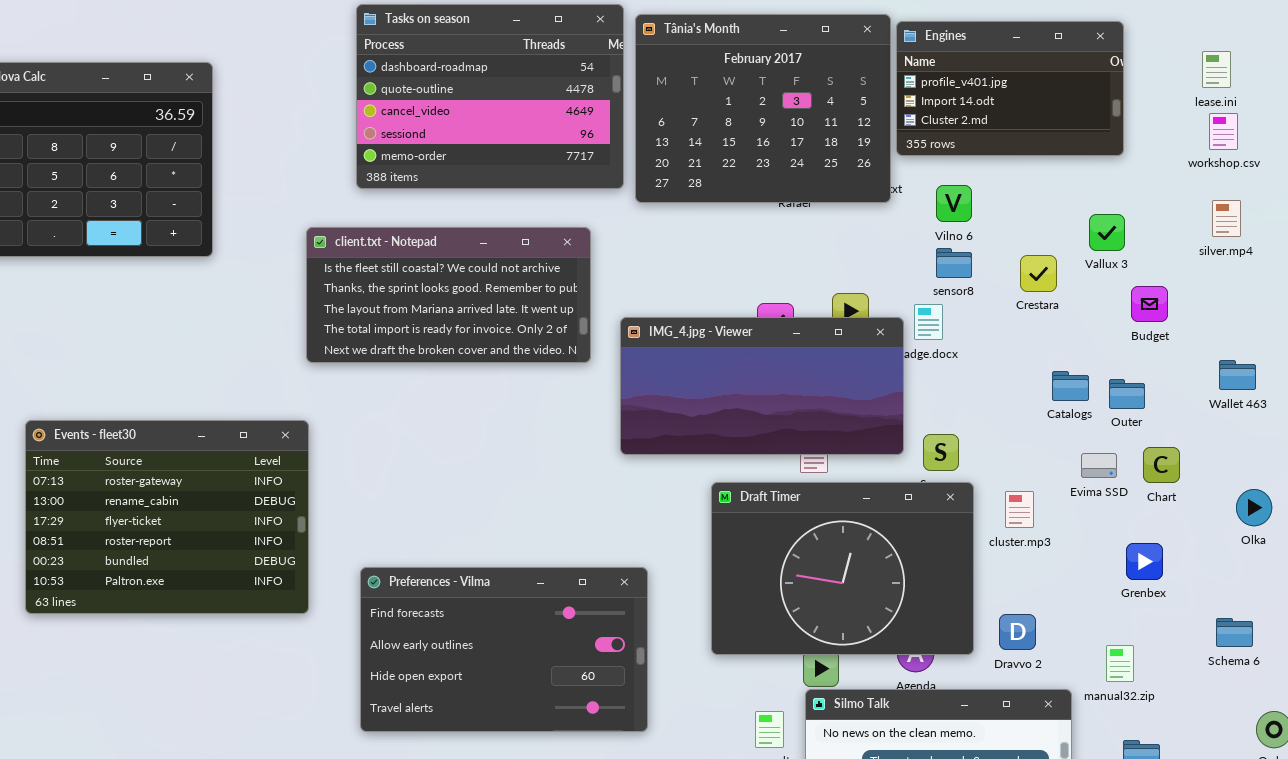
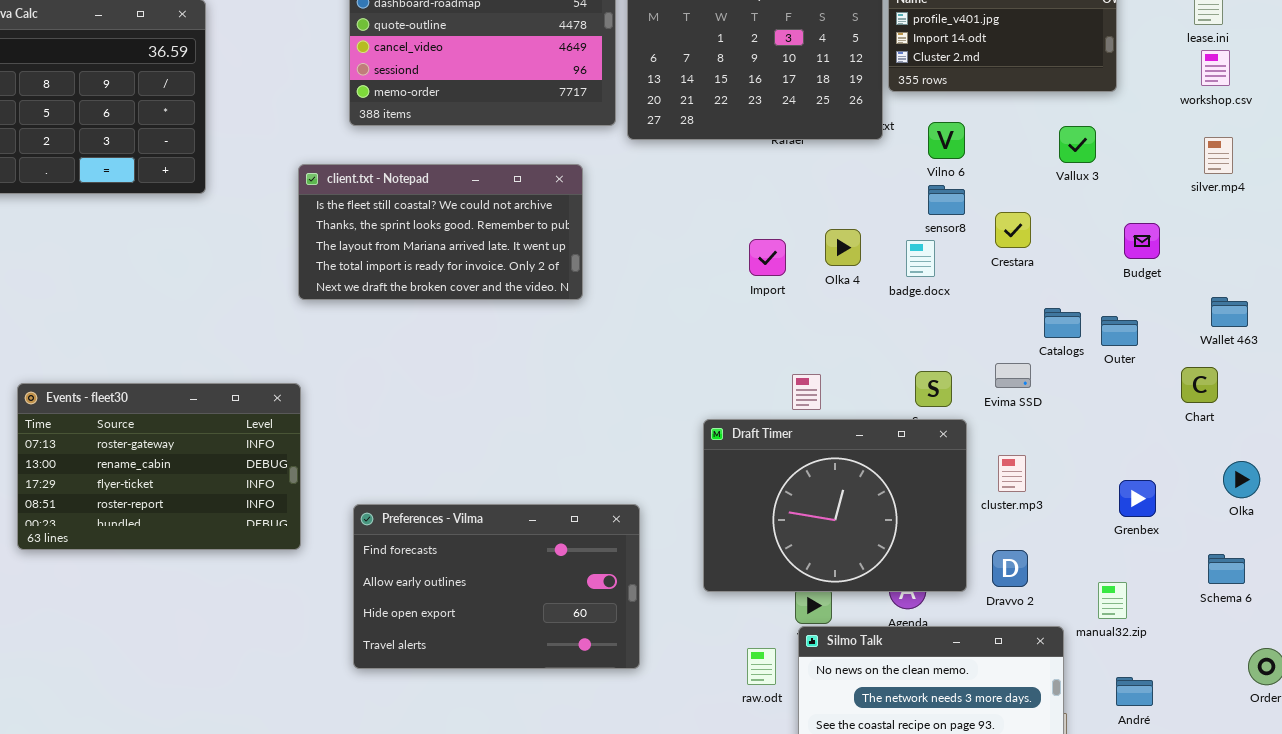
Vallux 3: [1089,214,1125,251] -> [1059,126,1096,163], moved
Crestara: [1020,255,1057,292] -> [995,212,1031,248], moved
IMG_4.jpg - Viewer: [620,317,904,455] -> none, closed
Events - fleet30: [25,420,309,614] -> [17,383,301,550], resized
Chart: [1143,447,1180,483] -> [1181,367,1218,403], moved
Evima SSD: [1081,453,1117,478] -> [995,363,1031,388], moved
Olka: [1236,489,1272,526] -> [1223,461,1260,498], moved
cluster.mp3: [1005,491,1034,528] -> [998,455,1026,492], moved

